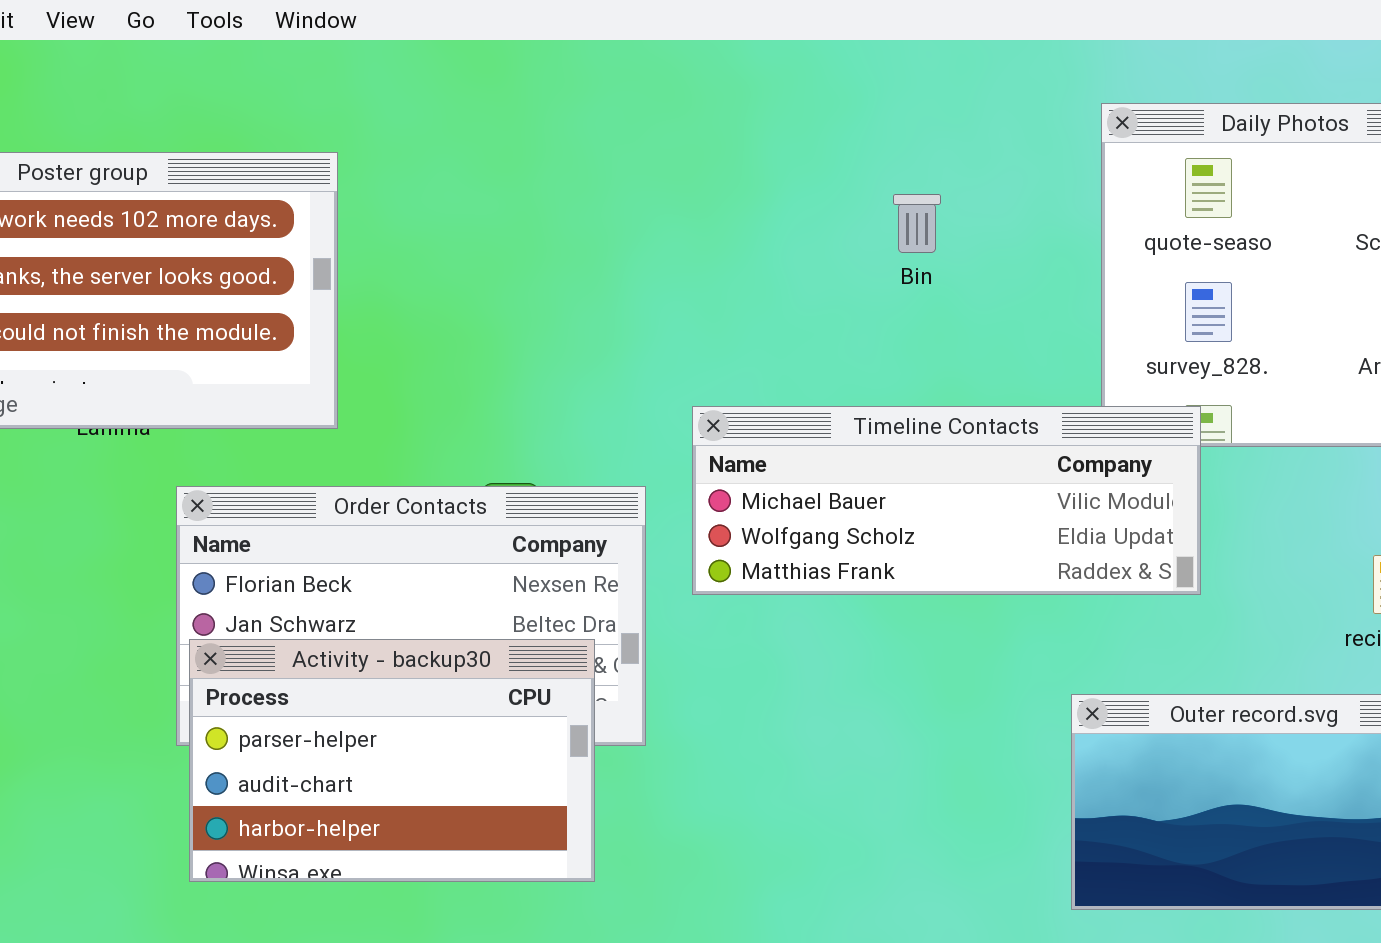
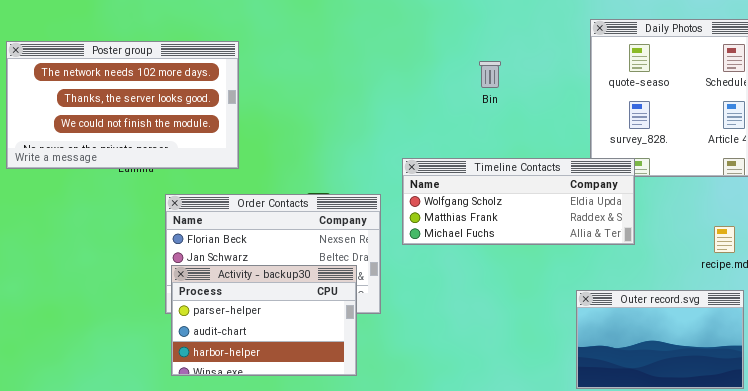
Bin: [893,194,941,253] -> [479,61,501,88], moved
Timeline Contacts: [692,406,1201,595] -> [402,158,635,245], scrolled down 1 row

